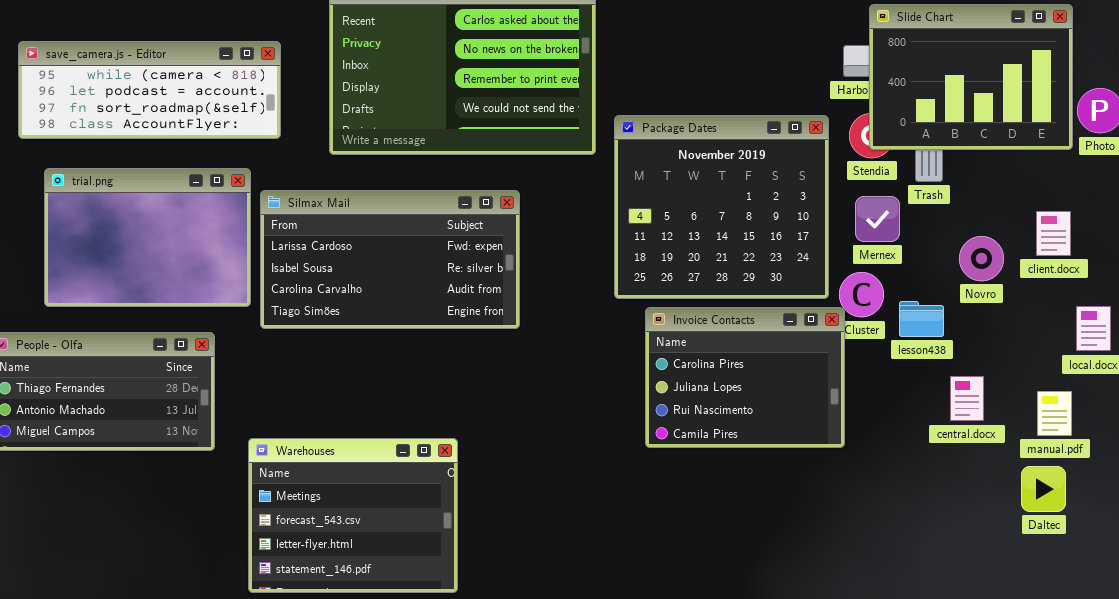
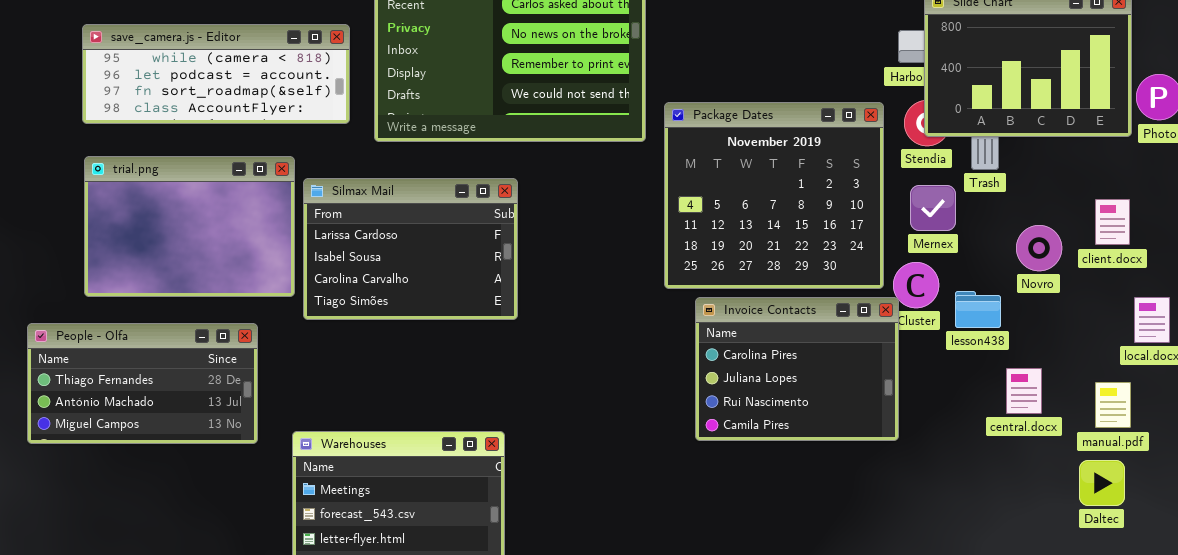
save_camera.js - Editor: [18,41,281,139] -> [82,24,350,124], moved
Silmax Mail: [260,190,520,329] -> [303,178,518,320], resized

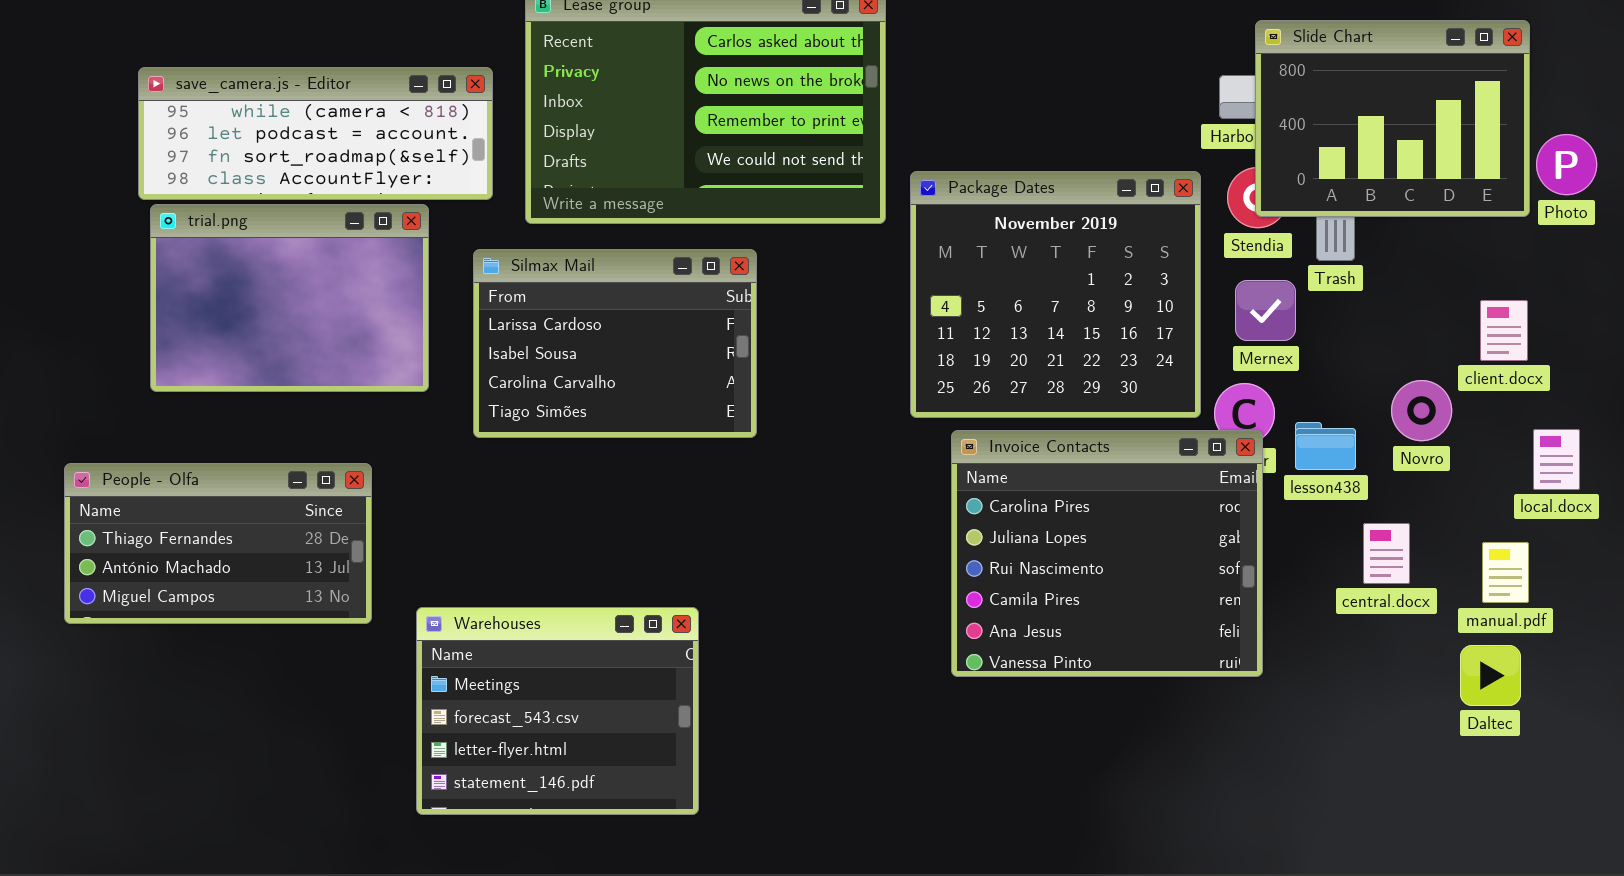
trial.png: [84,156,295,297] -> [150,204,429,392], moved
Silmax Mail: [303,178,518,320] -> [473,249,757,438], moved
Novro: [1016,225,1062,271] -> [1391,380,1452,441], moved
Invoice Contacts: [695,297,899,441] -> [951,430,1263,677], resized

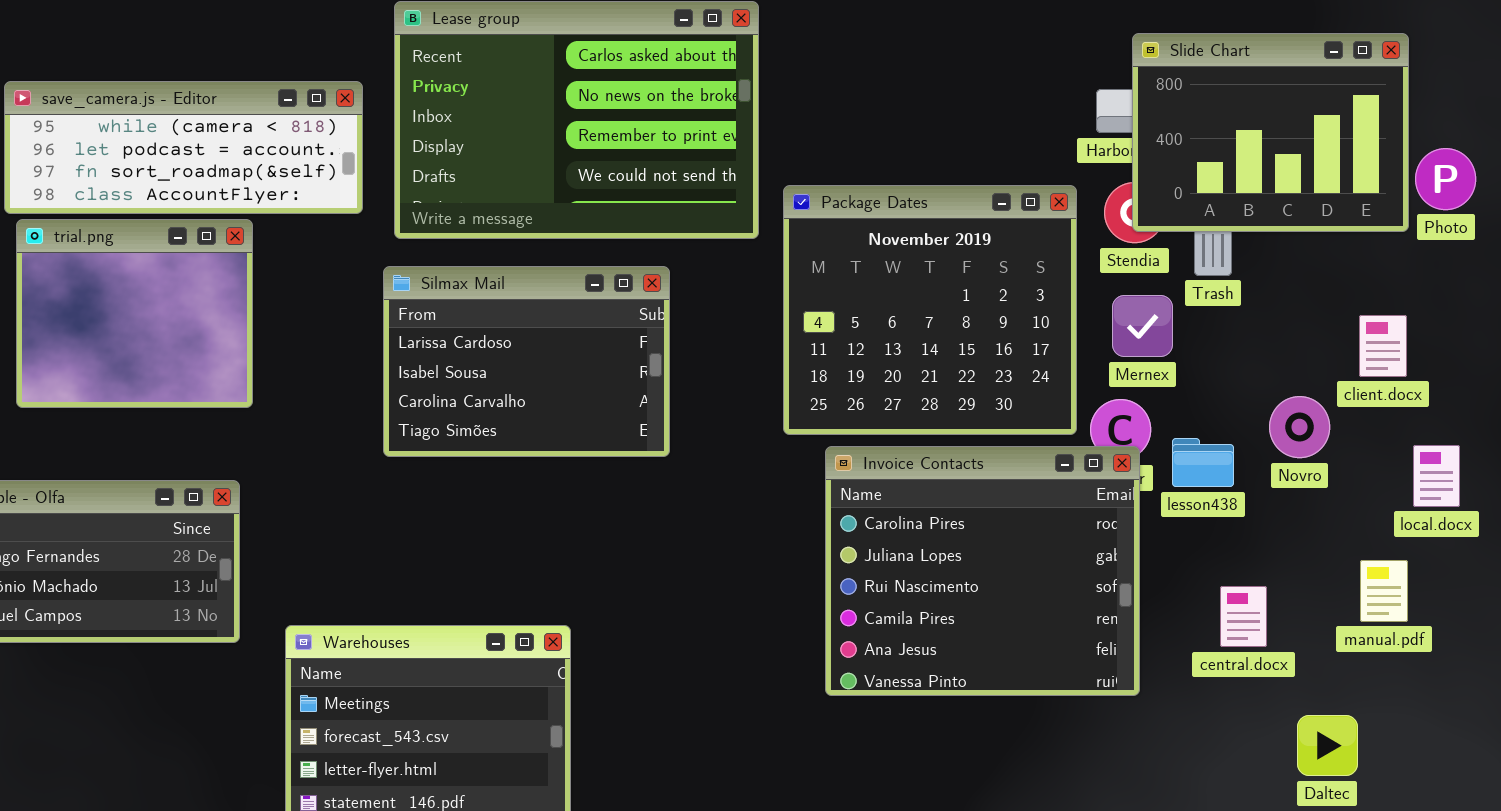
trial.png: [150,204,429,392] -> [16,219,253,408], resized
Silmax Mail: [473,249,757,438] -> [383,266,670,457], moved
central.docx: [1363,523,1410,584] -> [1220,586,1267,647], moved
Daltec: [1460,645,1521,706] -> [1297,715,1358,776], moved

